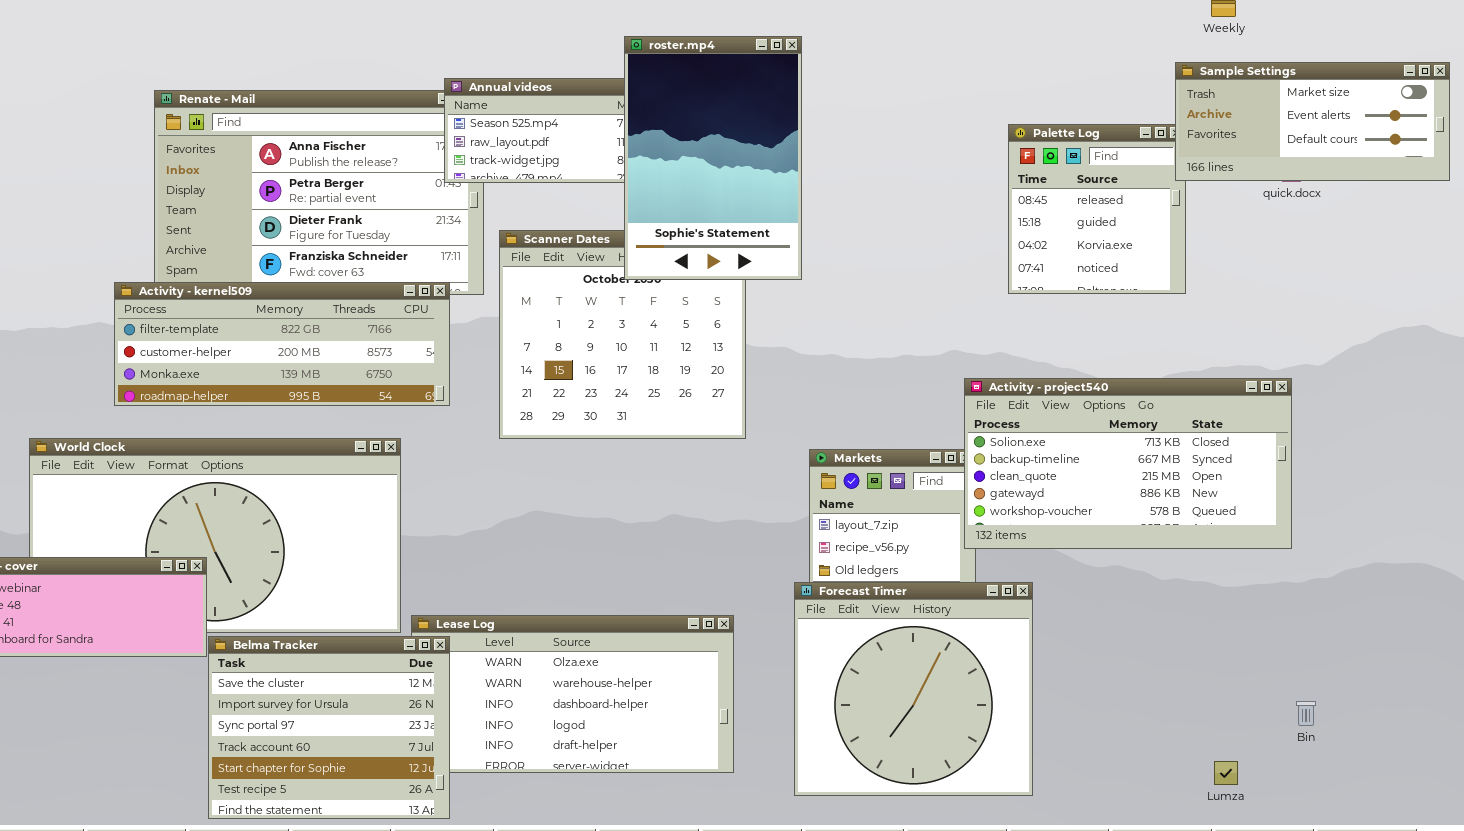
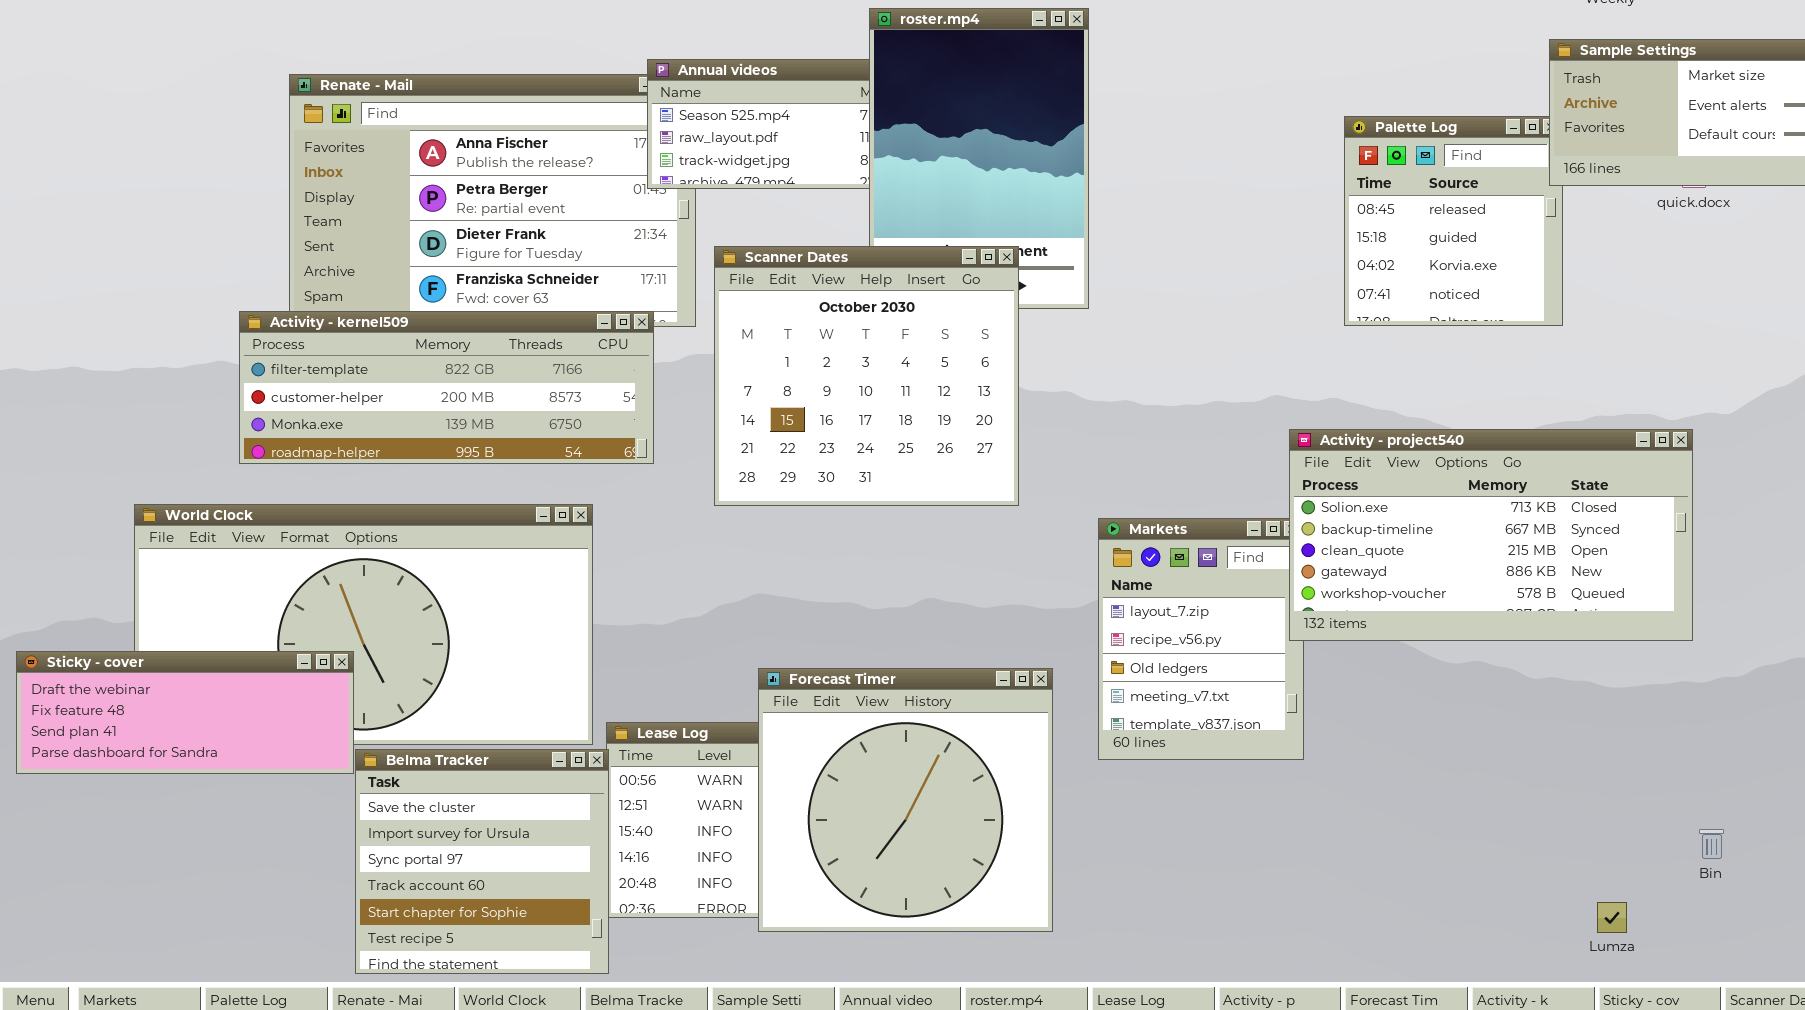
Scanner Dates: [499,230,746,439] -> [714,246,1019,506], raised
Forecast Timer: [794,582,1033,796] -> [758,668,1053,932], moved
Belma Tracker: [208,636,450,819] -> [355,749,609,974], resized

